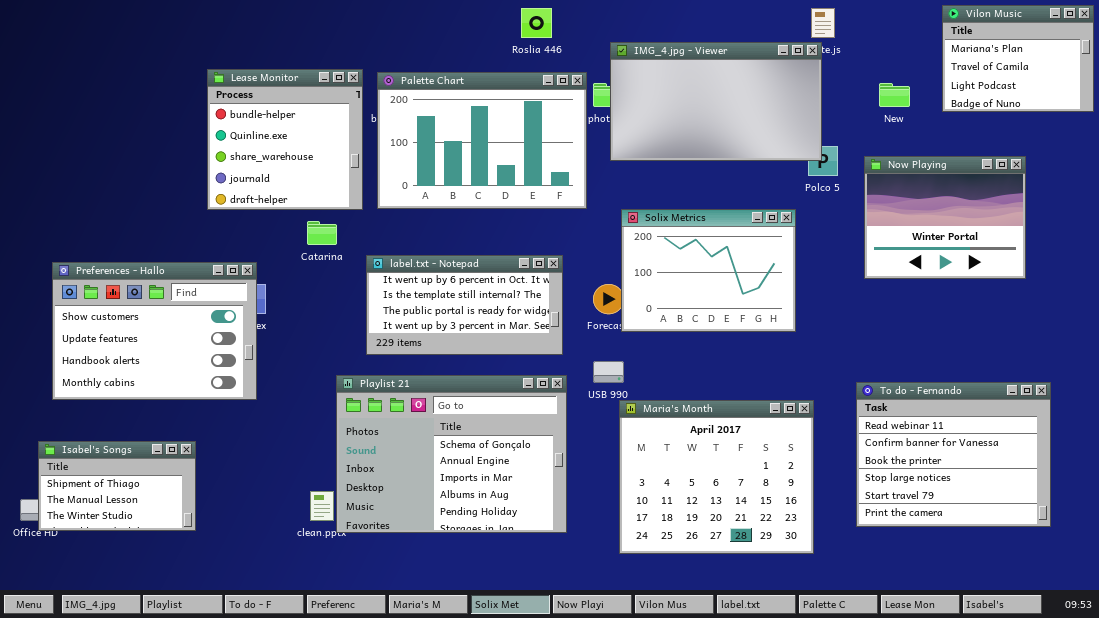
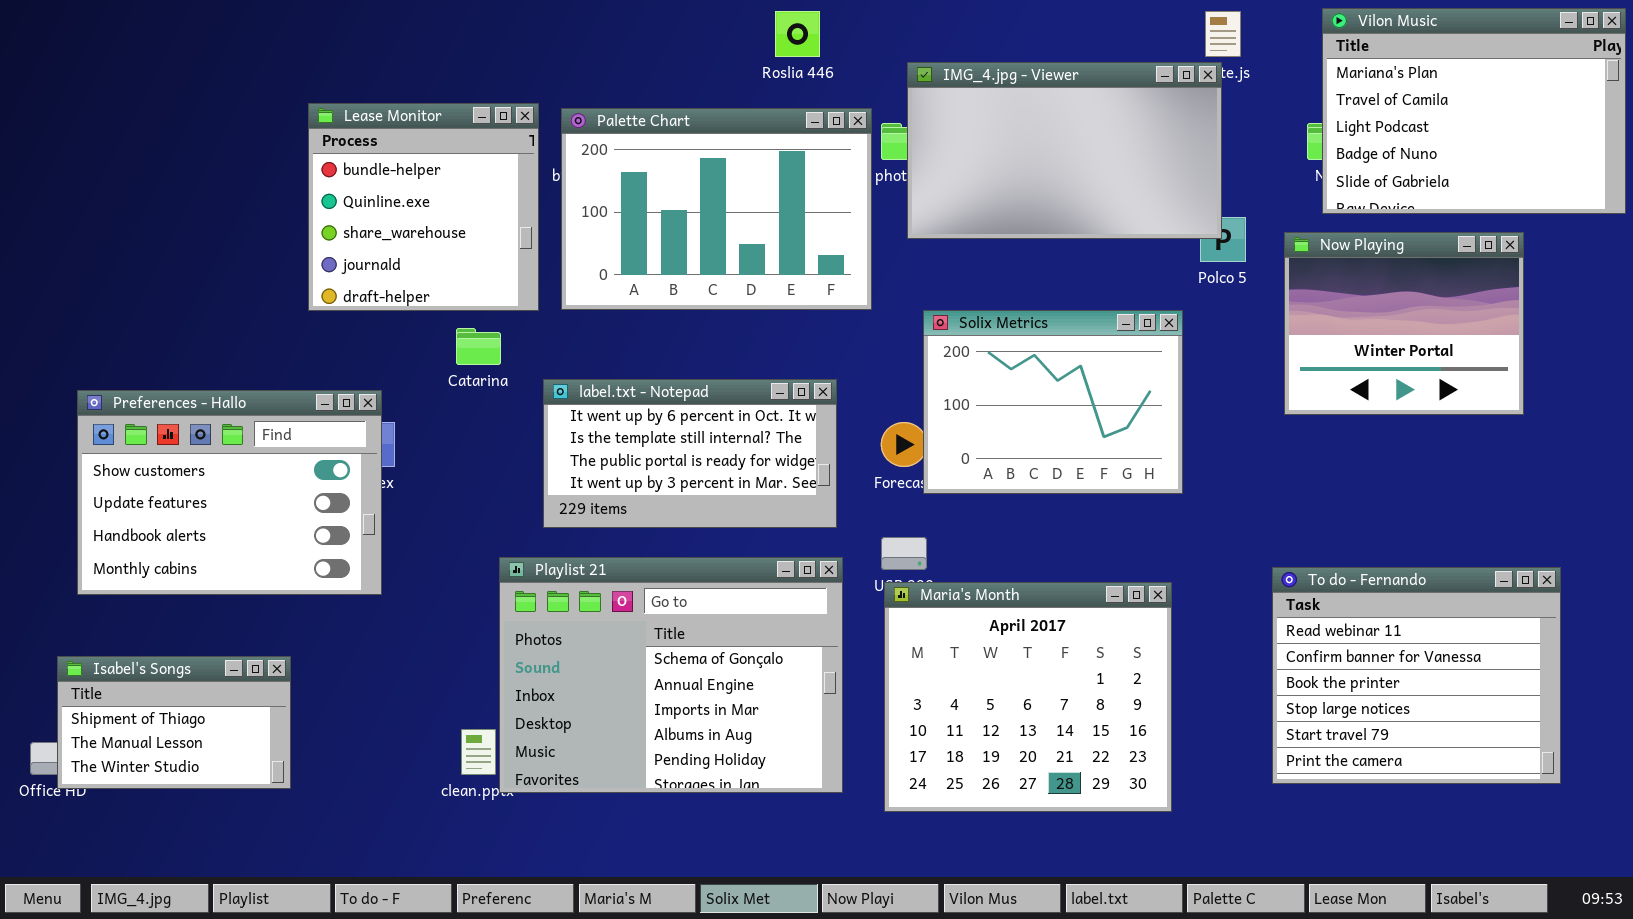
Vilon Music: [942,5,1094,112] -> [1322,8,1626,214], resized
Maria's Month: [619,400,814,554] -> [884,582,1172,812], moved

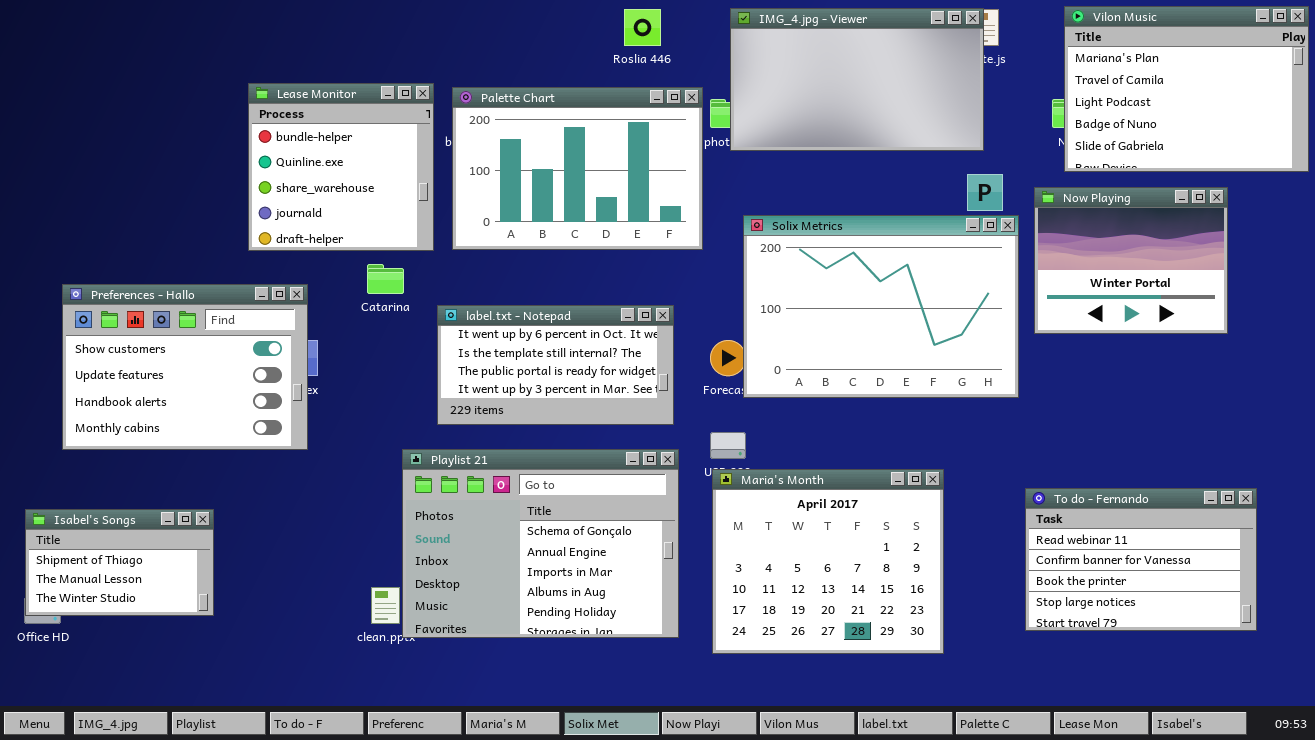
IMG_4.jpg - Viewer: [907,62,1222,239] -> [730,8,984,151], moved
Solix Metrics: [923,310,1183,494] -> [743,215,1019,398], resized
Preferences - Hallo: [77,390,382,595] -> [62,284,308,450], moved
To do - Fernando: [1272,567,1561,784] -> [1025,488,1257,631], resized
Isabel's Songs: [57,656,291,789] -> [25,509,214,616], moved

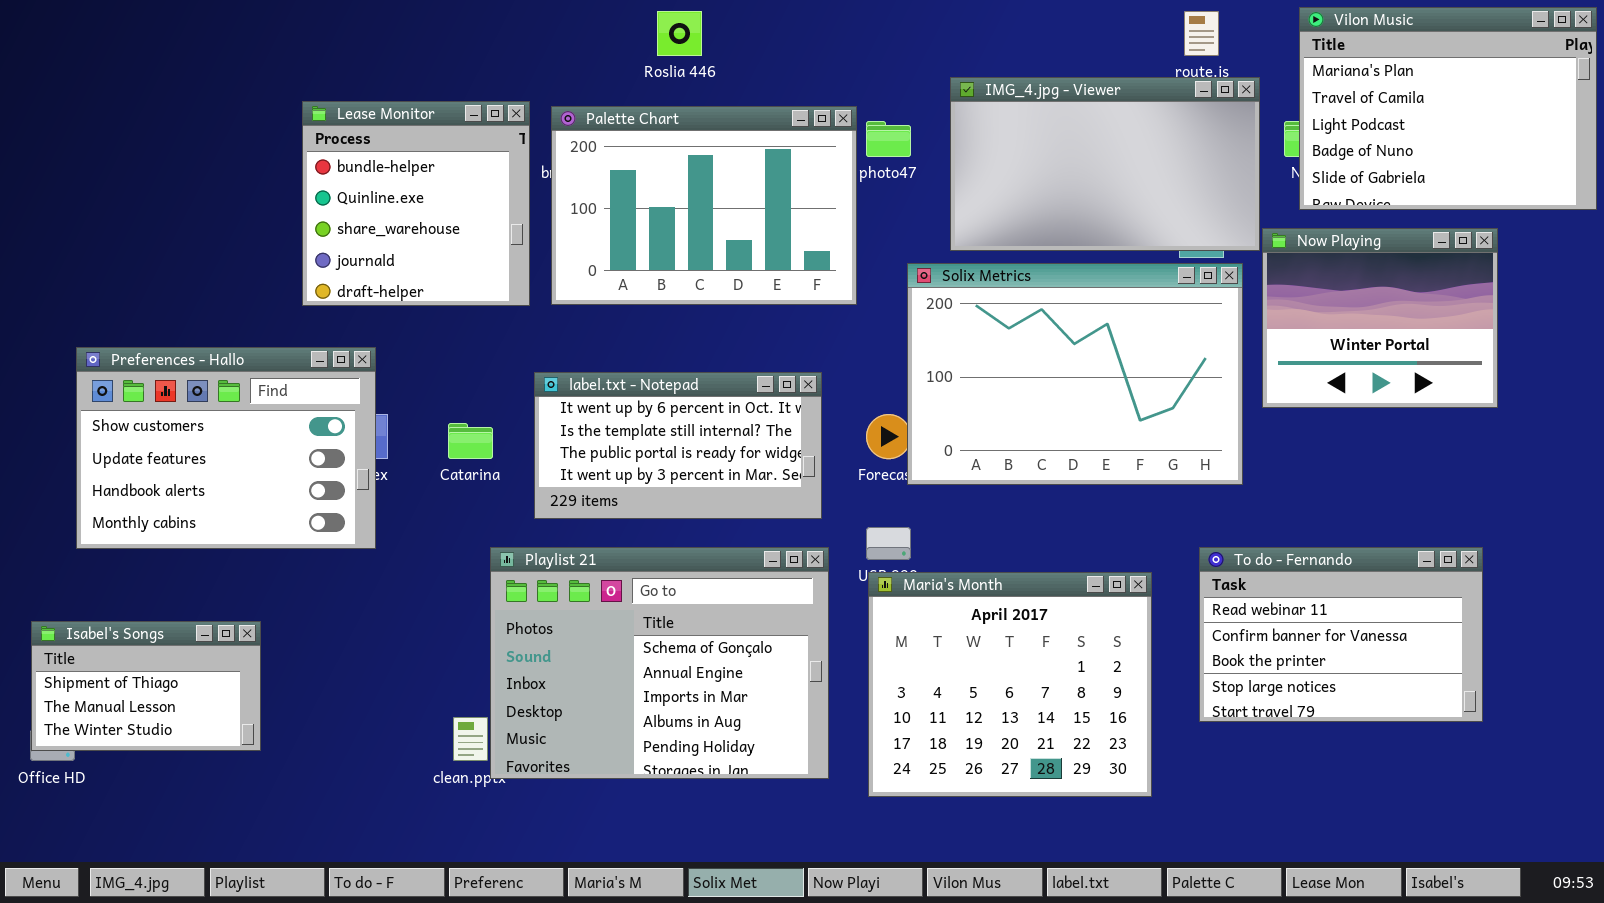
IMG_4.jpg - Viewer: [730,8,984,151] -> [950,77,1260,251], moved
Roslia 446: [624,9,661,46] -> [657,11,702,56], moved
Catarina: [367,264,404,294] -> [448,423,493,459], moved
To do - Fernando: [1025,488,1257,631] -> [1199,547,1483,722], moved

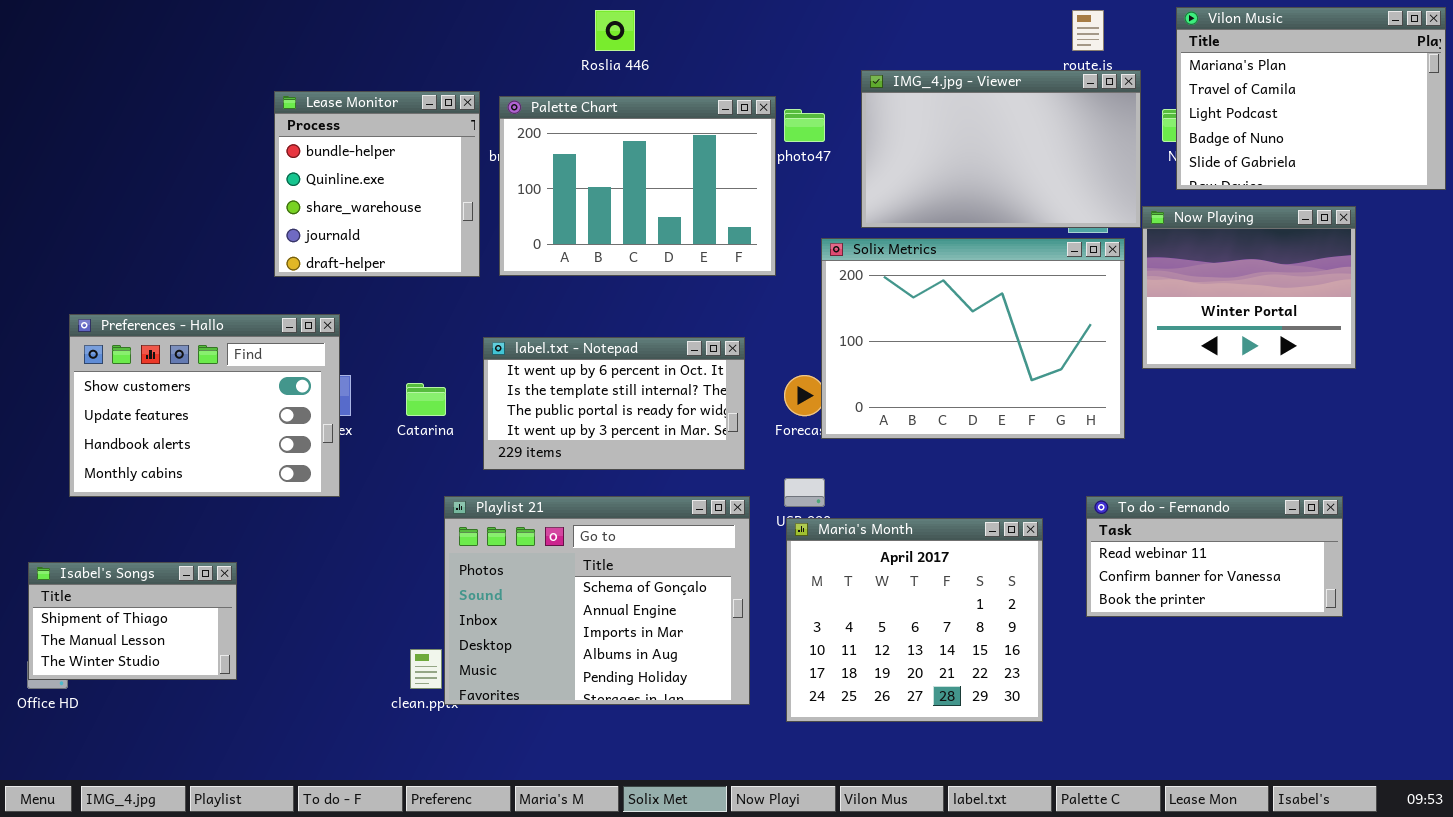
To do - Fernando: [1199,547,1483,722] -> [1086,496,1343,617], resized

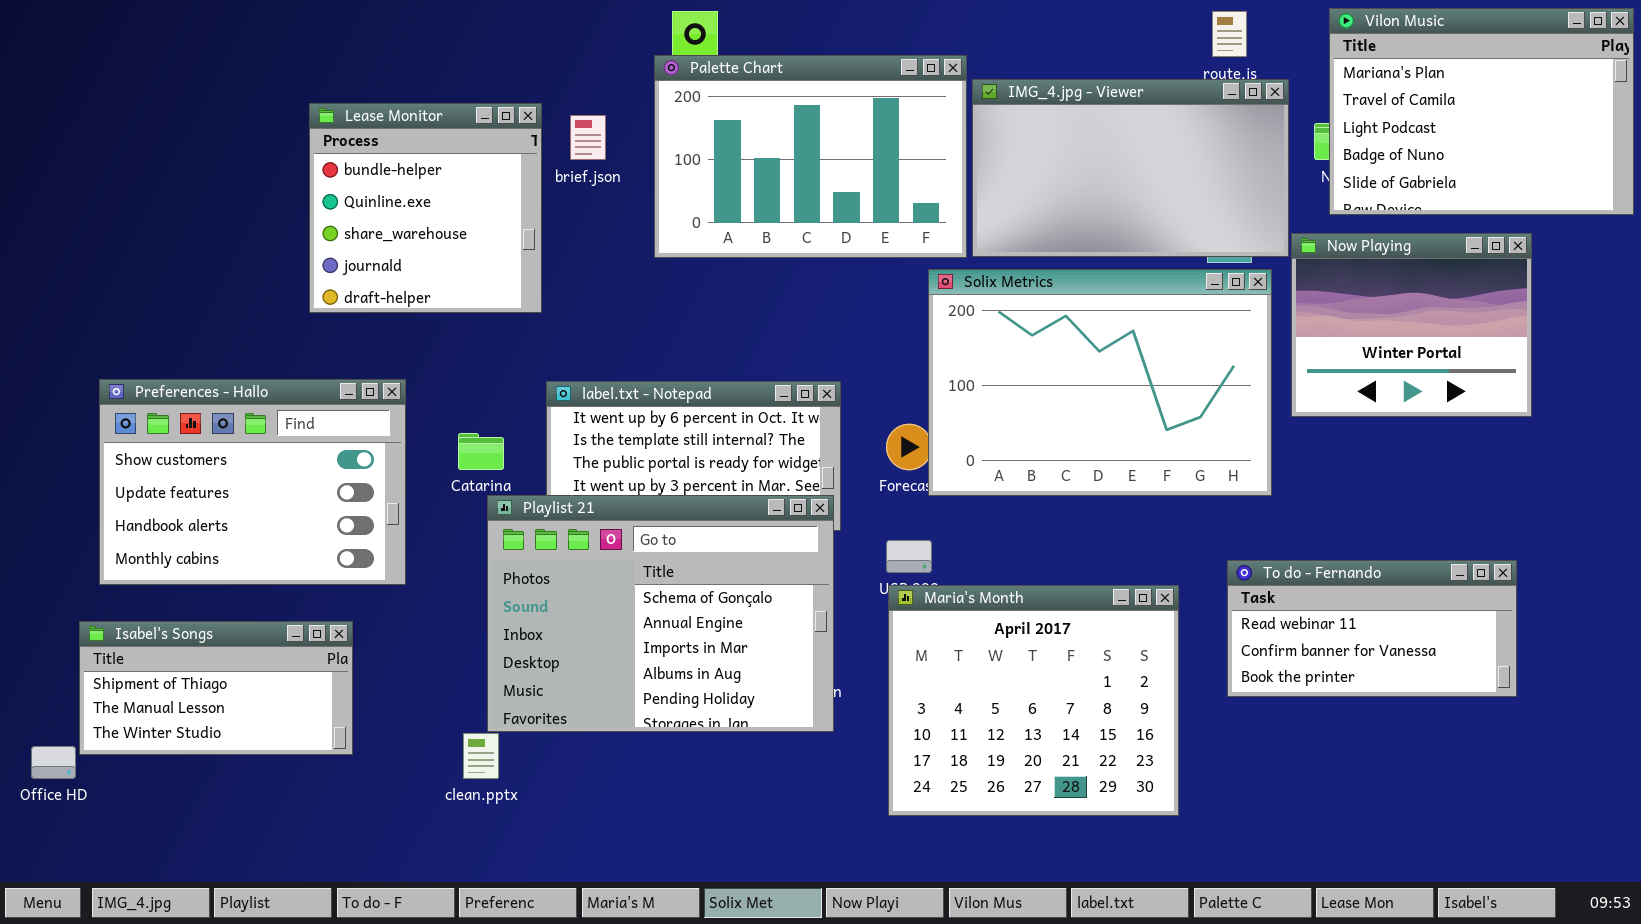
Palette Chart: [499,96,776,276] -> [654,55,967,258], moved
Preferences - Hallo: [69,314,340,497] -> [99,379,406,585], moved
Playlist 21: [444,496,750,705] -> [487,495,834,732], moved
Isabel's Songs: [28,562,237,680] -> [79,621,353,755], moved, resized

